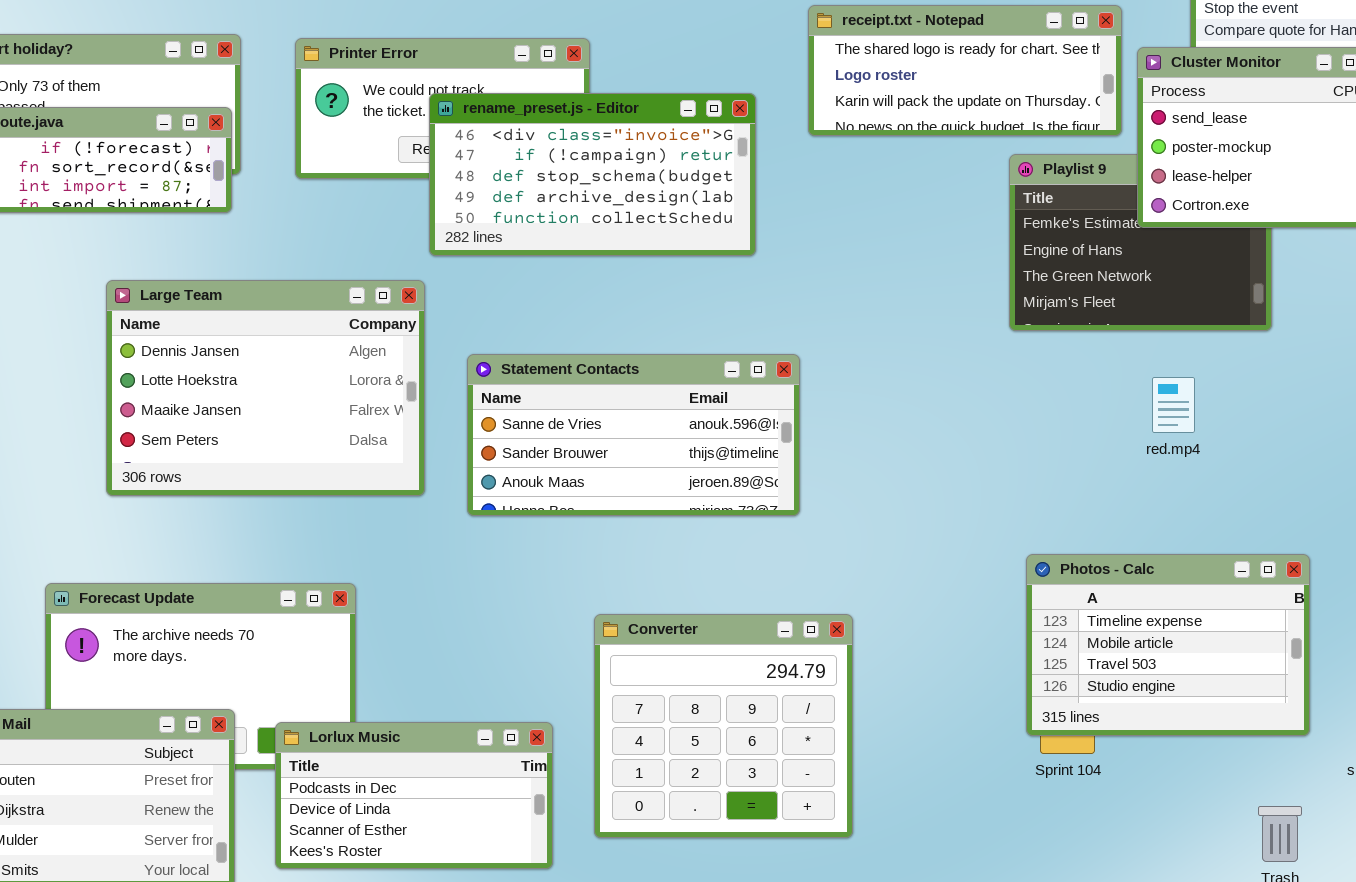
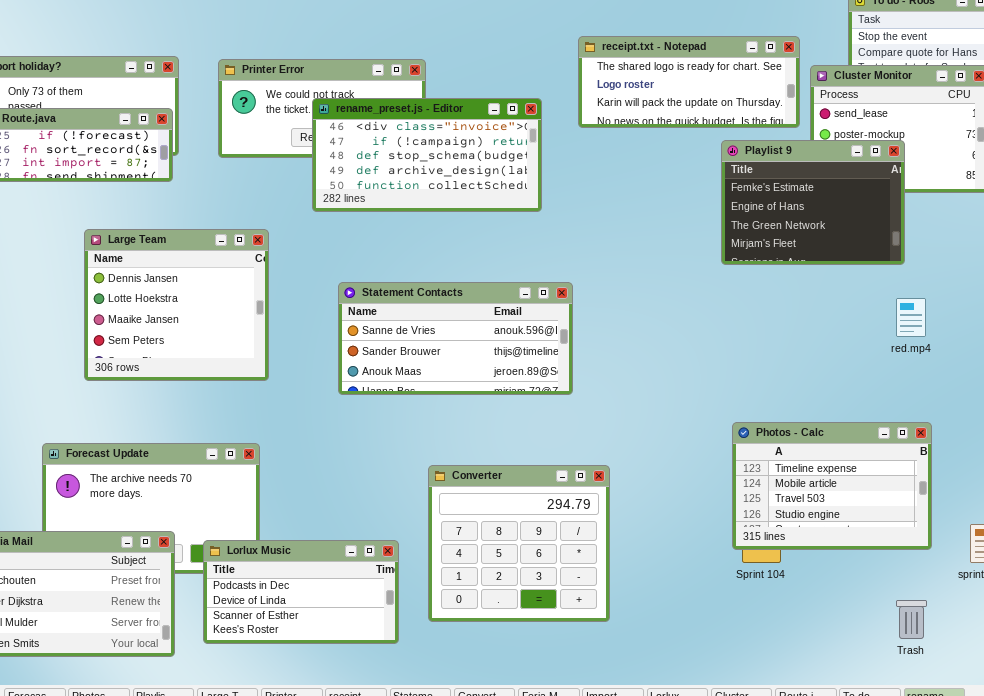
Playlist 9: [1009,154,1272,331] -> [721,140,905,265], raised
Large Team: [106,280,425,496] -> [84,229,269,381], resized
red.mp4: [1152,377,1195,433] -> [896,298,926,337], moved

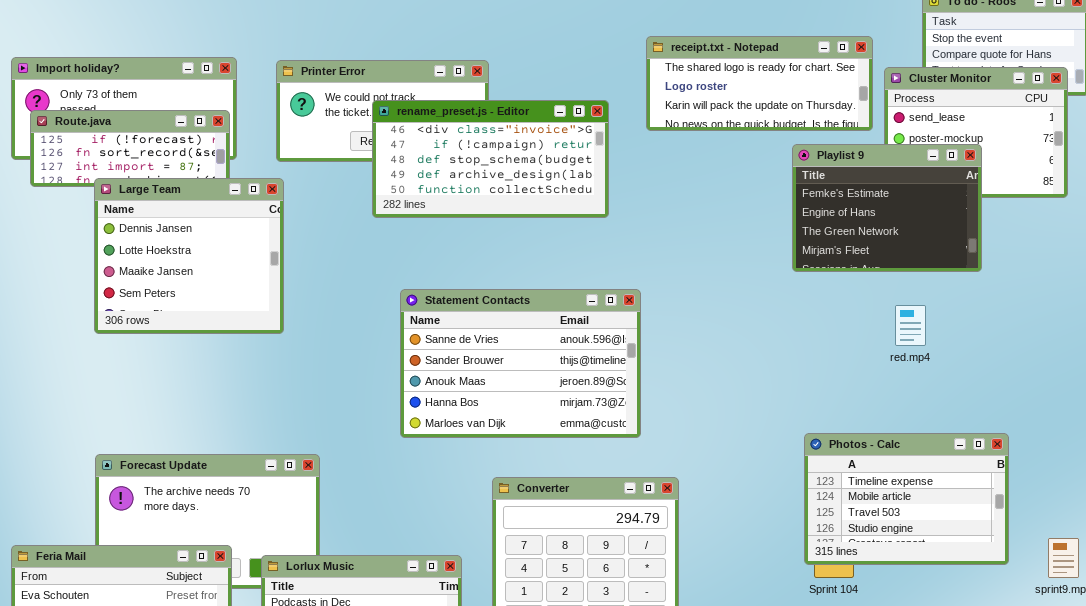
Large Team: [84,229,269,381] -> [94,178,284,334], moved
Statement Contacts: [338,282,573,395] -> [400,289,641,438], resized
red.mp4: [896,298,926,337] -> [895,305,926,346], moved

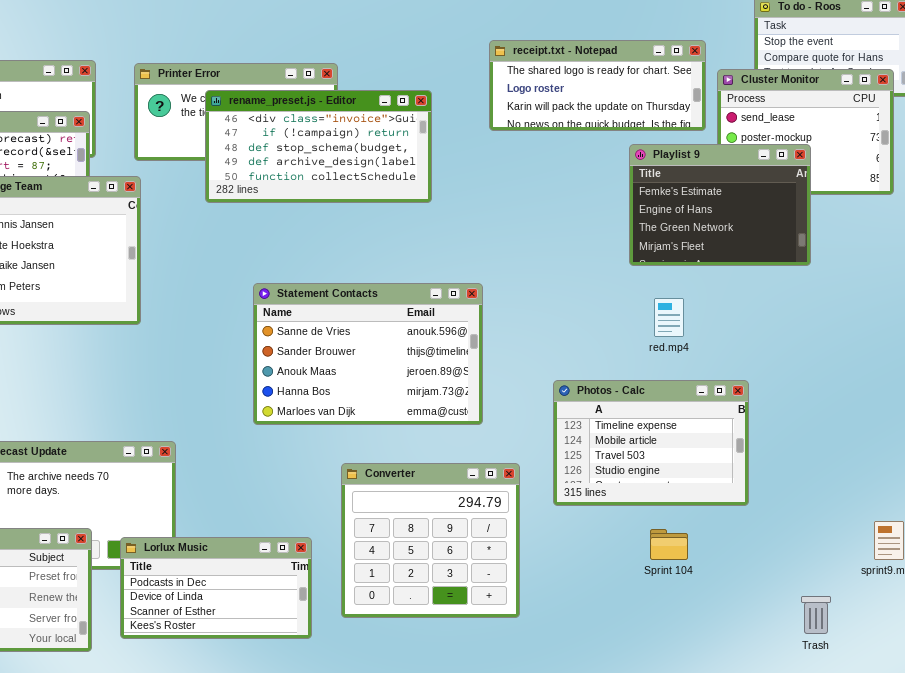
rename_preset.js - Editor: [372,100,609,218] -> [205,90,432,203], moved
red.mp4: [895,305,926,346] -> [654,298,684,337], moved
Photos - Calc: [804,433,1009,565] -> [553,380,749,506], moved

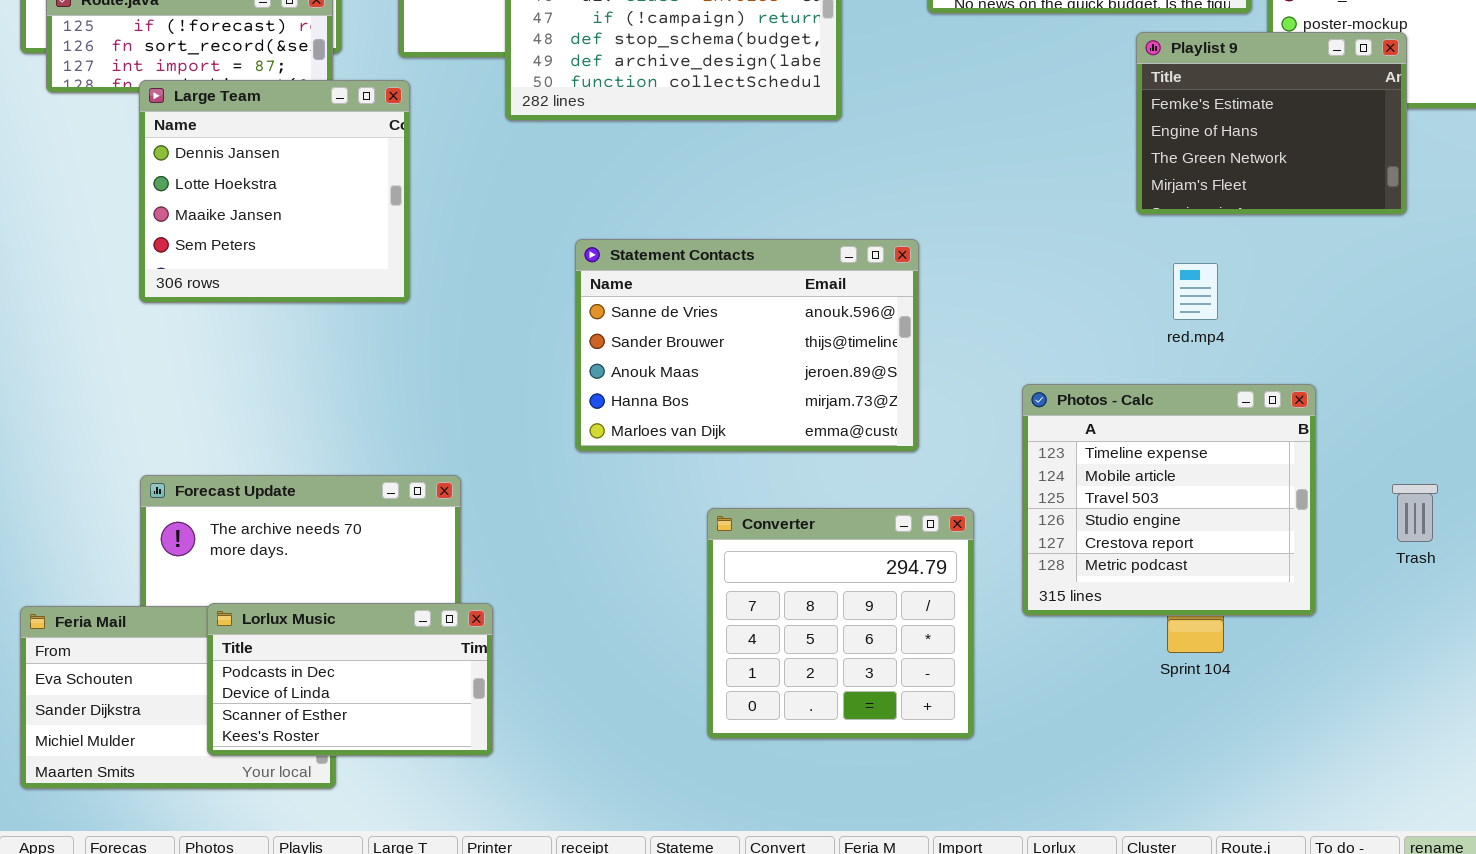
Photos - Calc: [553,380,749,506] -> [1022,384,1316,616], resized
Lorlux Music: [120,537,312,639] -> [207,603,493,756], moved
Trash: [801,596,831,634] -> [1392,484,1438,542], moved

